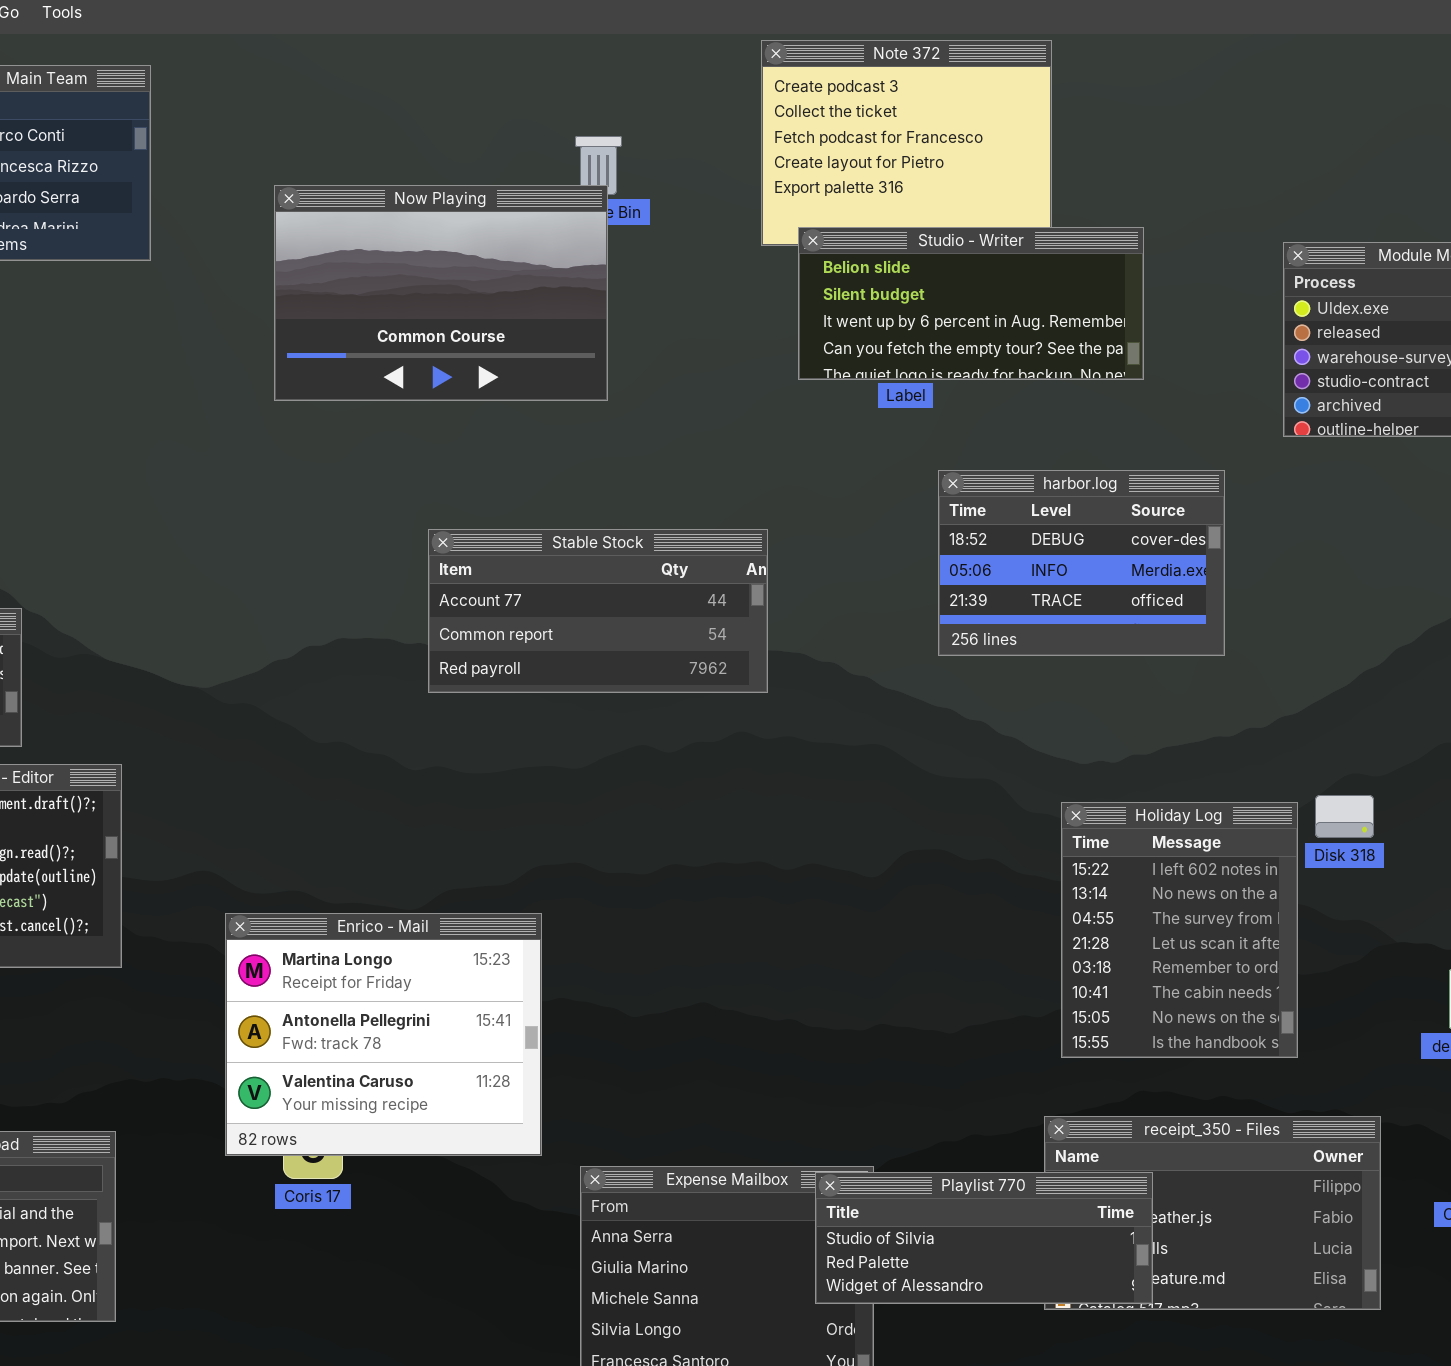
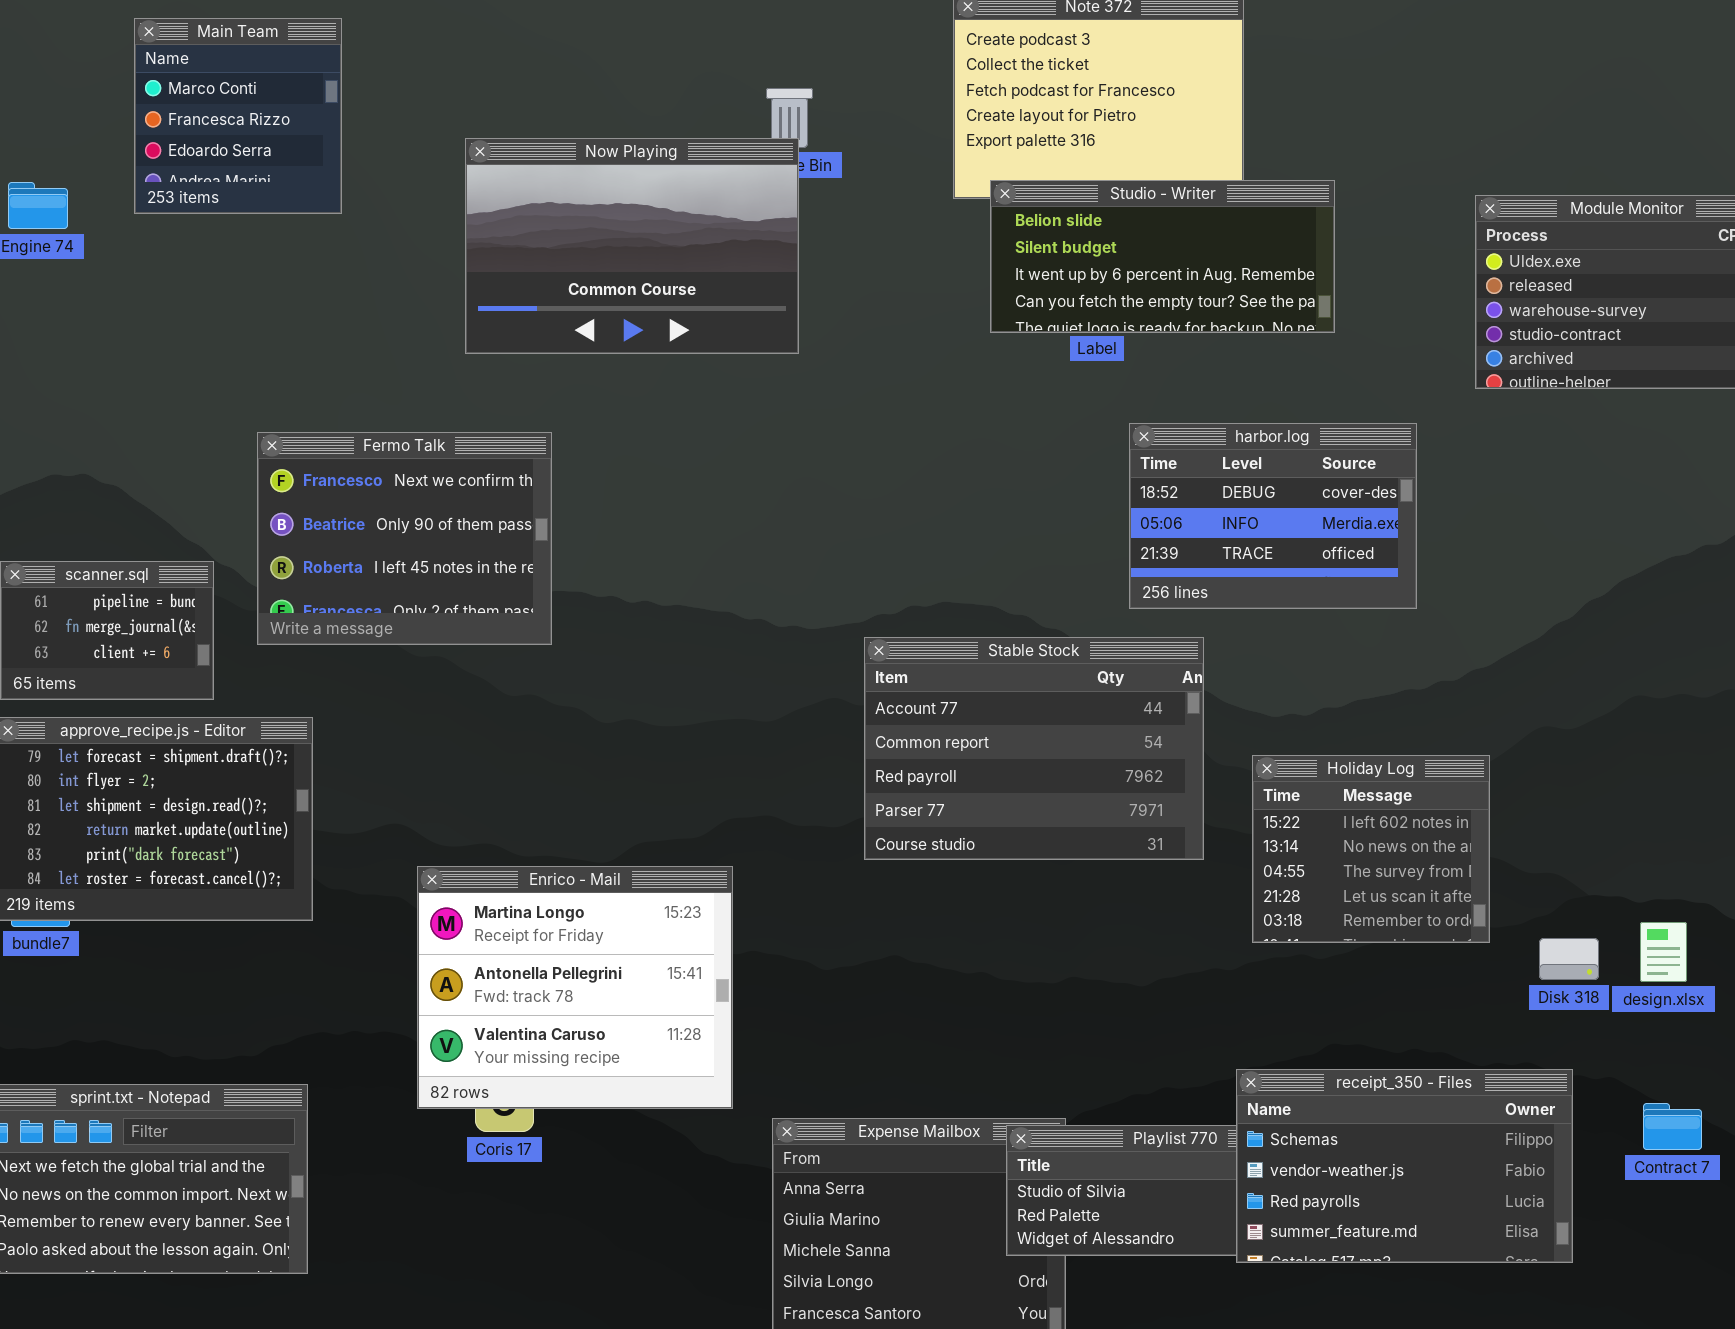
Fermo Talk: none -> [257,432,552,645], opened
Stable Stock: [428,529,768,693] -> [864,637,1204,860], moved, resized
Disk 318: [1315,795,1374,838] -> [1539,938,1599,980], moved
Holiday Log: [1061,802,1298,1058] -> [1252,755,1490,943], resized
receipt_350 - Files: [1044,1116,1381,1310] -> [1236,1069,1573,1263], raised

